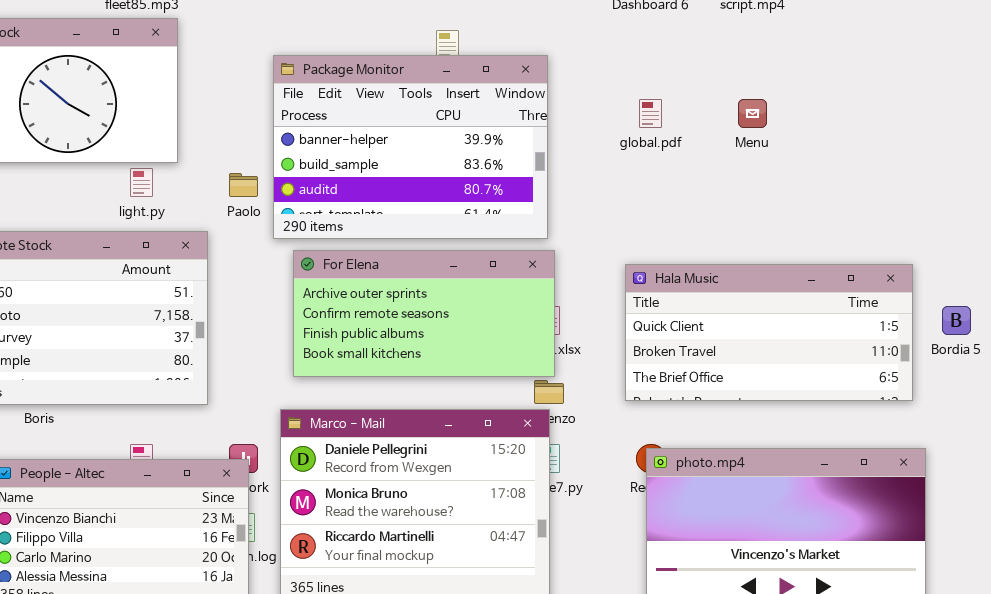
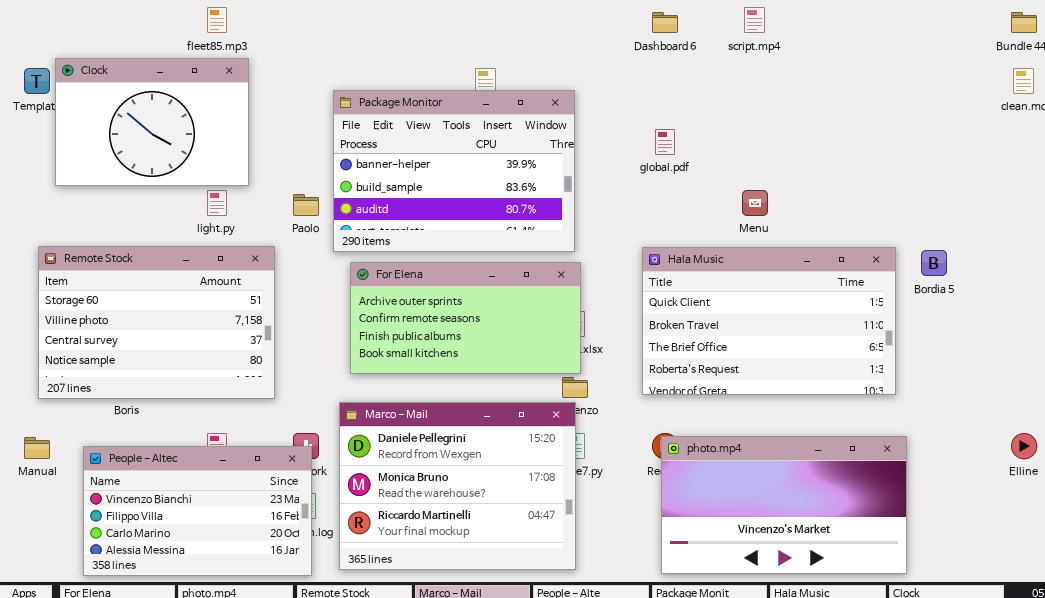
Menu: [738,99,767,128] -> [742,190,768,216], moved
Hala Music: [625,264,913,401] -> [642,247,896,395], resized
Bordia 5: [942,306,971,335] -> [921,250,947,276], moved

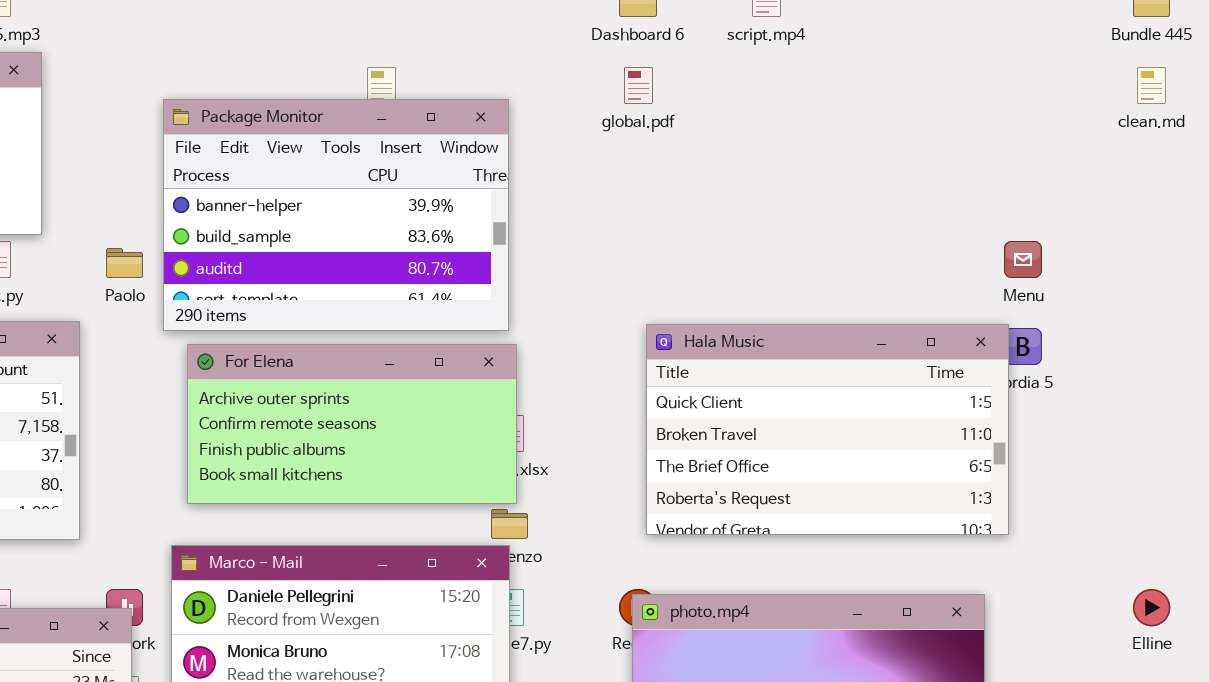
global.pdf: [655,129,675,155] -> [624,67,653,104], moved
Menu: [742,190,768,216] -> [1004,241,1042,278], moved
Hala Music: [642,247,896,395] -> [646,324,1009,535], moved

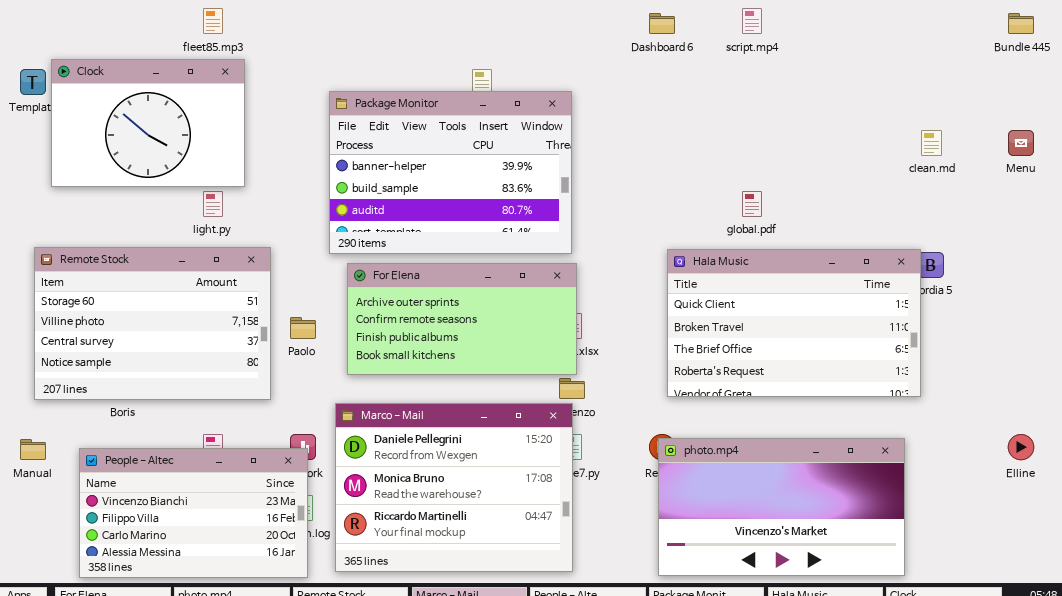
global.pdf: [624,67,653,104] -> [742,191,762,217], moved
clean.md: [1137,67,1166,104] -> [921,130,942,156], moved
Menu: [1004,241,1042,278] -> [1008,130,1034,156], moved
Paolo: [106,248,143,278] -> [290,317,316,339], moved

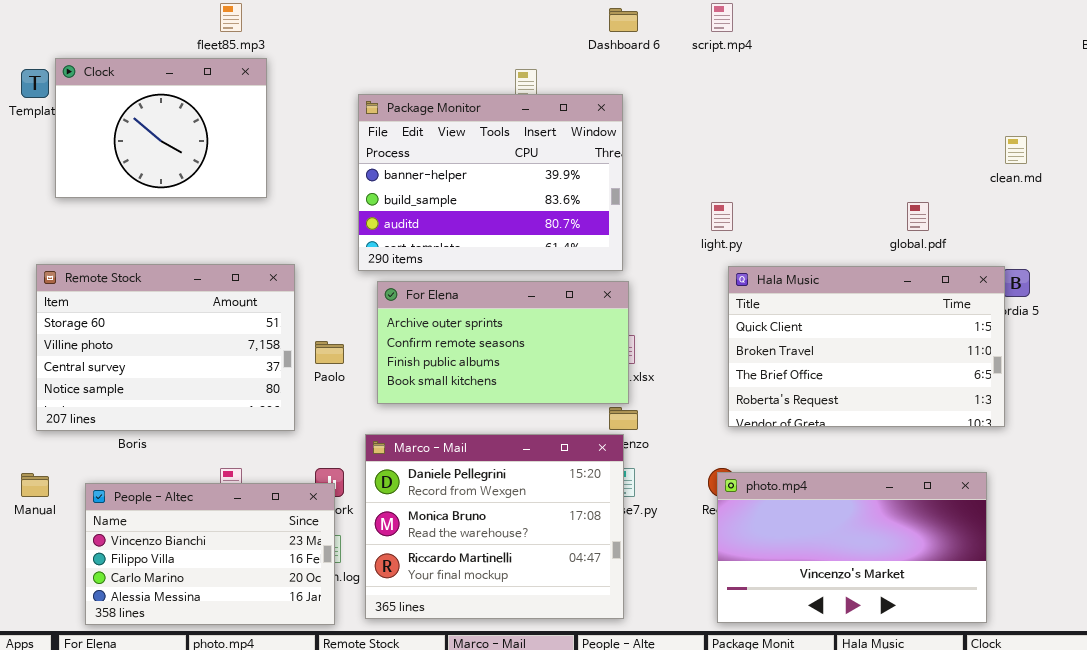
script.mp4: [742,8,762,34] -> [711,3,733,32], moved
Dashboard 6: [649,13,675,34] -> [609,8,638,32], moved
light.py: [203,191,223,217] -> [711,202,733,231], moved
global.pdf: [742,191,762,217] -> [907,202,929,231], moved

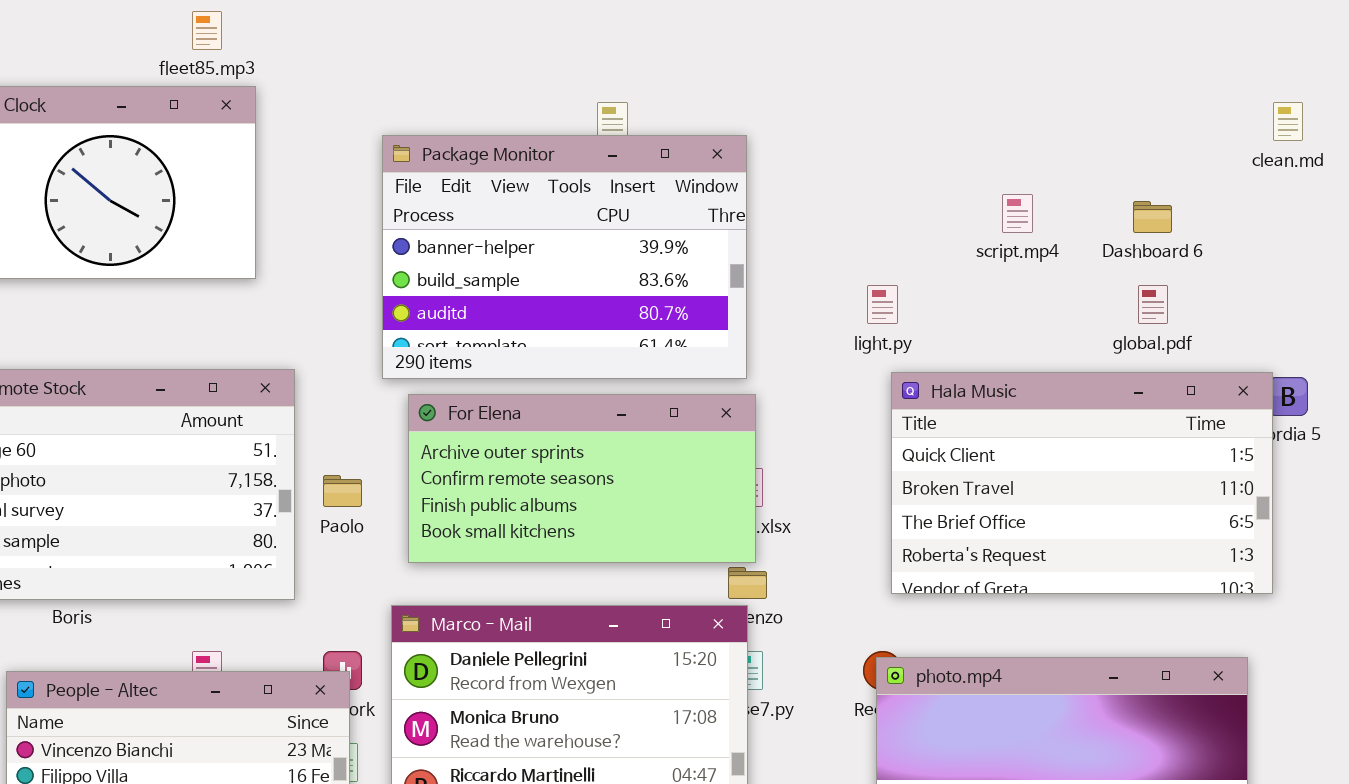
script.mp4: [711,3,733,32] -> [1002,194,1033,233], moved
Dashboard 6: [609,8,638,32] -> [1133,201,1172,233], moved
clean.md: [1005,136,1027,164] -> [1273,102,1303,141], moved

